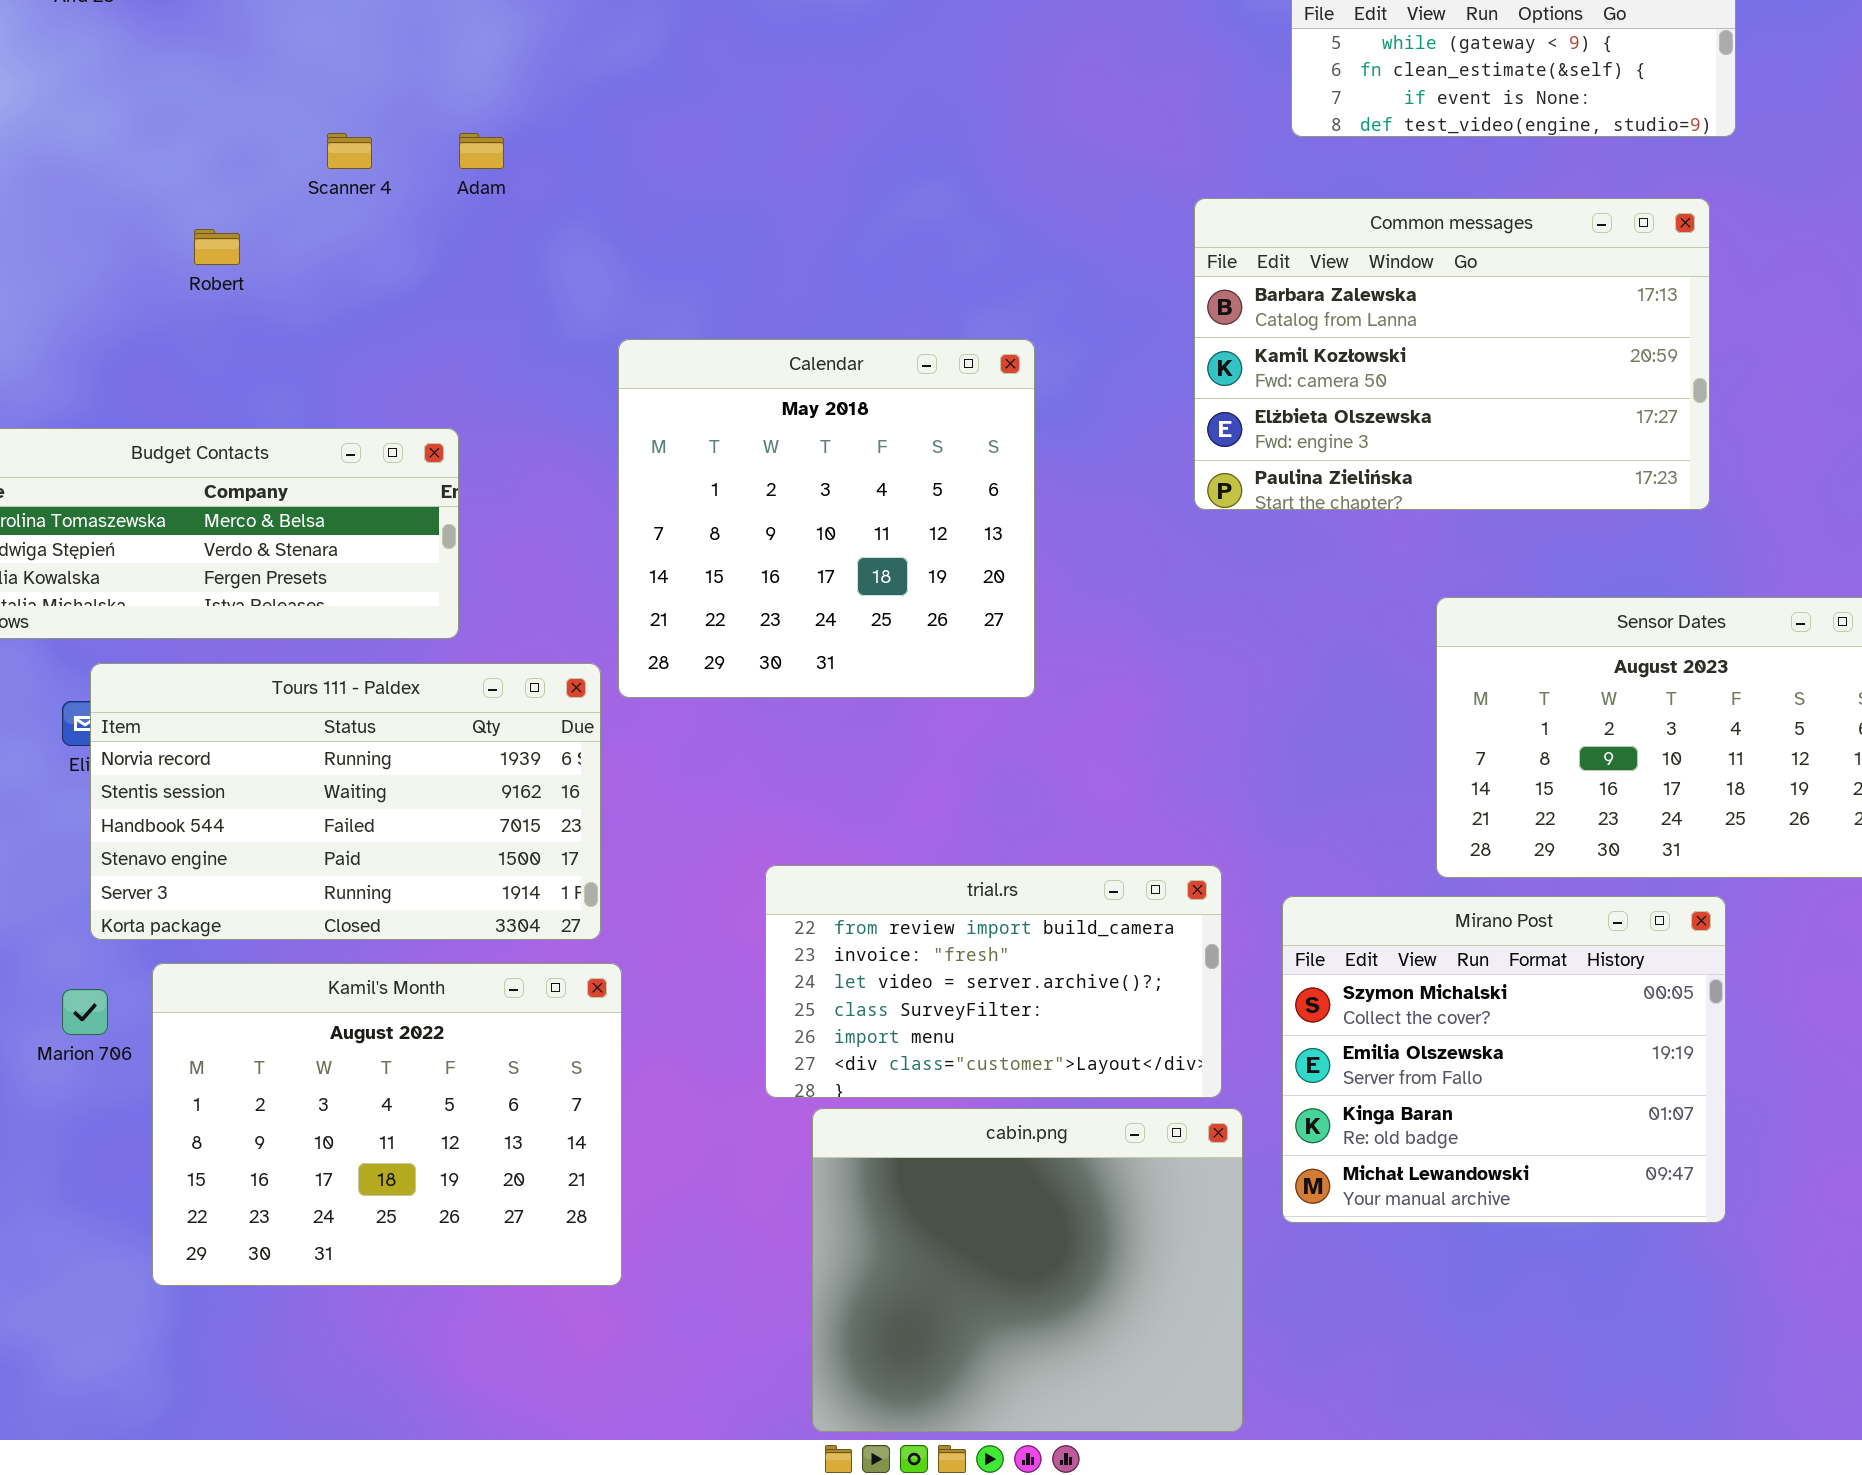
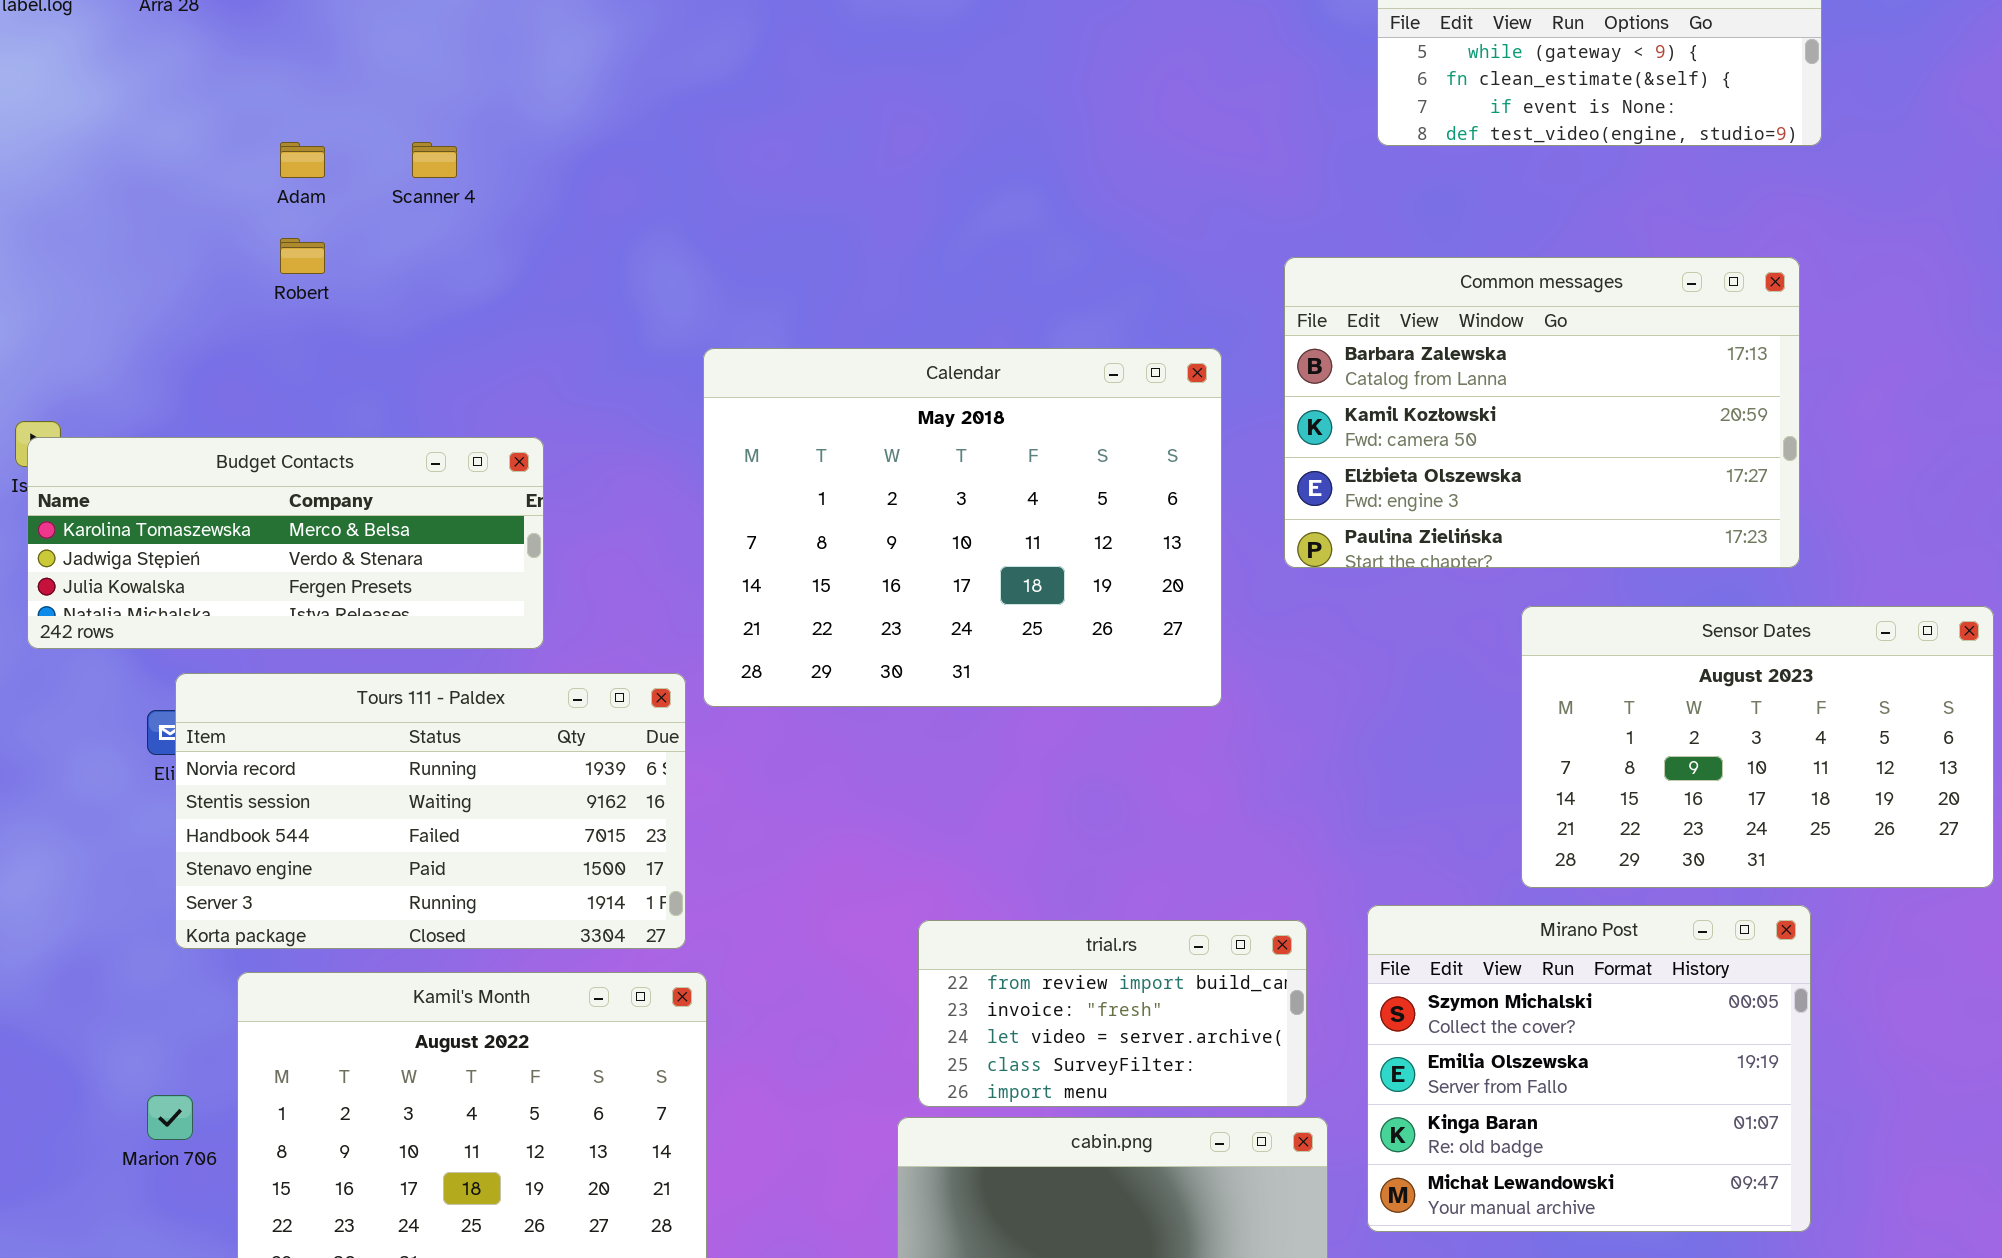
Adam: [459,133,504,169] -> [280,142,325,178], moved
Common messages: [1194,198,1710,510] -> [1284,257,1800,568], moved
Calendar: [618,339,1035,698] -> [703,348,1222,707], resized
trial.rs: [765,865,1222,1098] -> [918,920,1307,1107], resized
Marion 706: [62,989,108,1035] -> [147,1095,193,1140], moved

